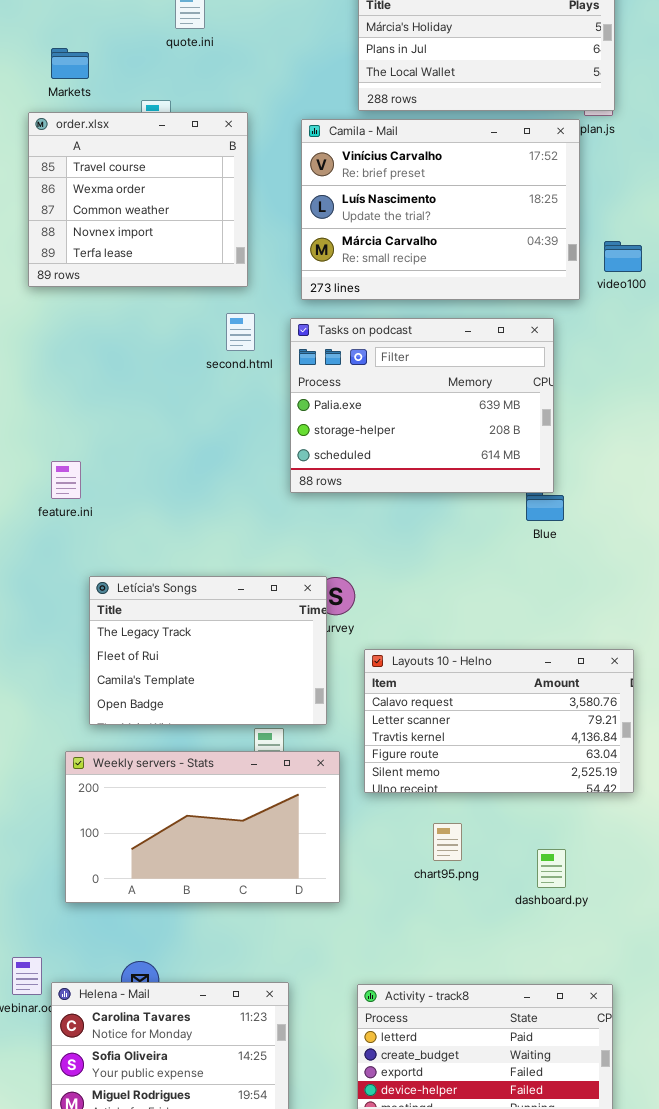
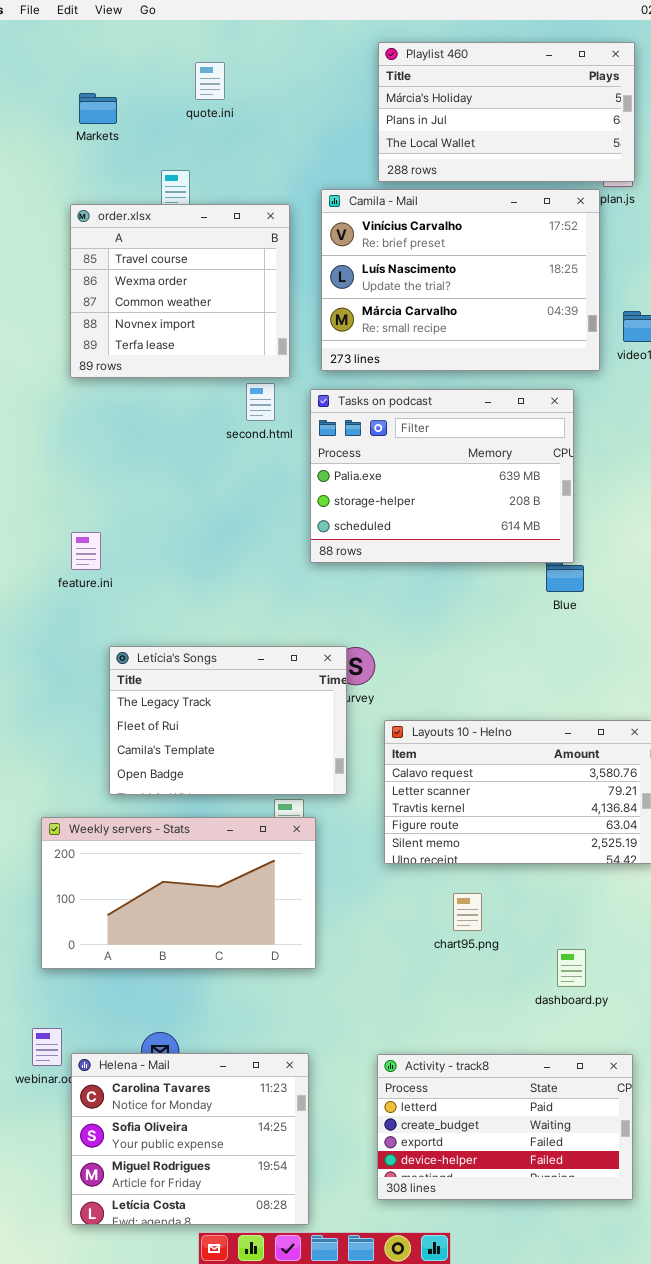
Markets: [51,48,89,79] -> [79,93,117,124], moved
order.xlsx: [28,112,248,287] -> [70,204,290,378], moved
Weekly servers - Stats: [65,751,340,903] -> [41,817,316,969], moved
dashboard.py: [537,849,566,888] -> [557,949,586,987], moved

